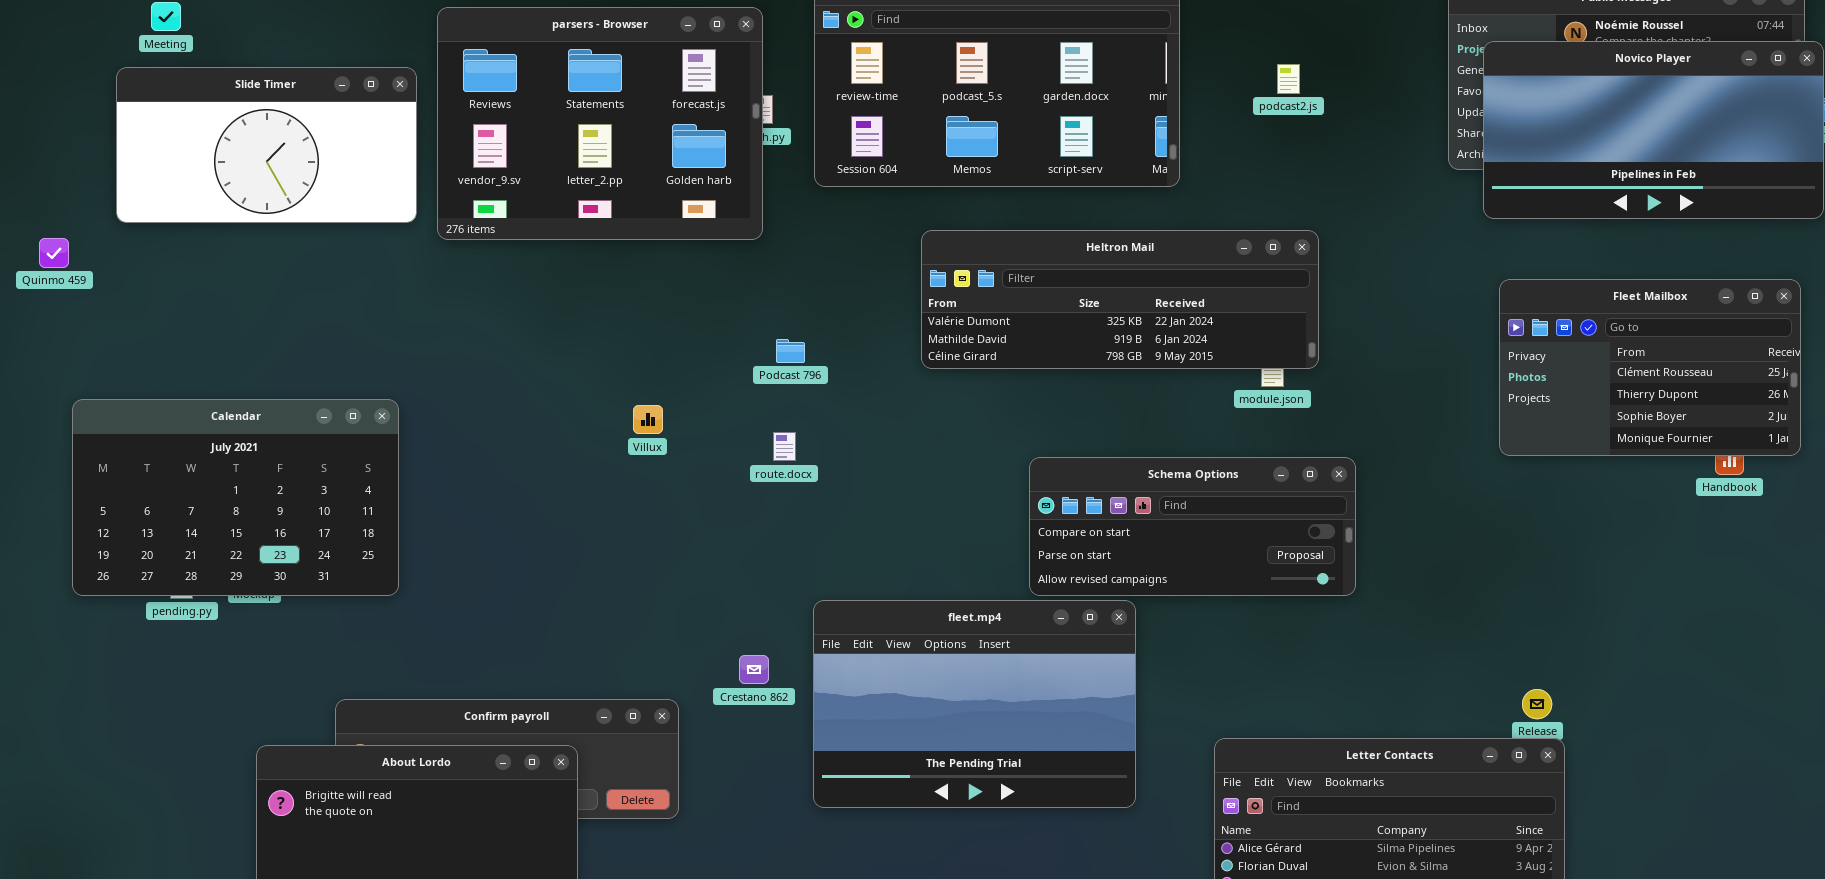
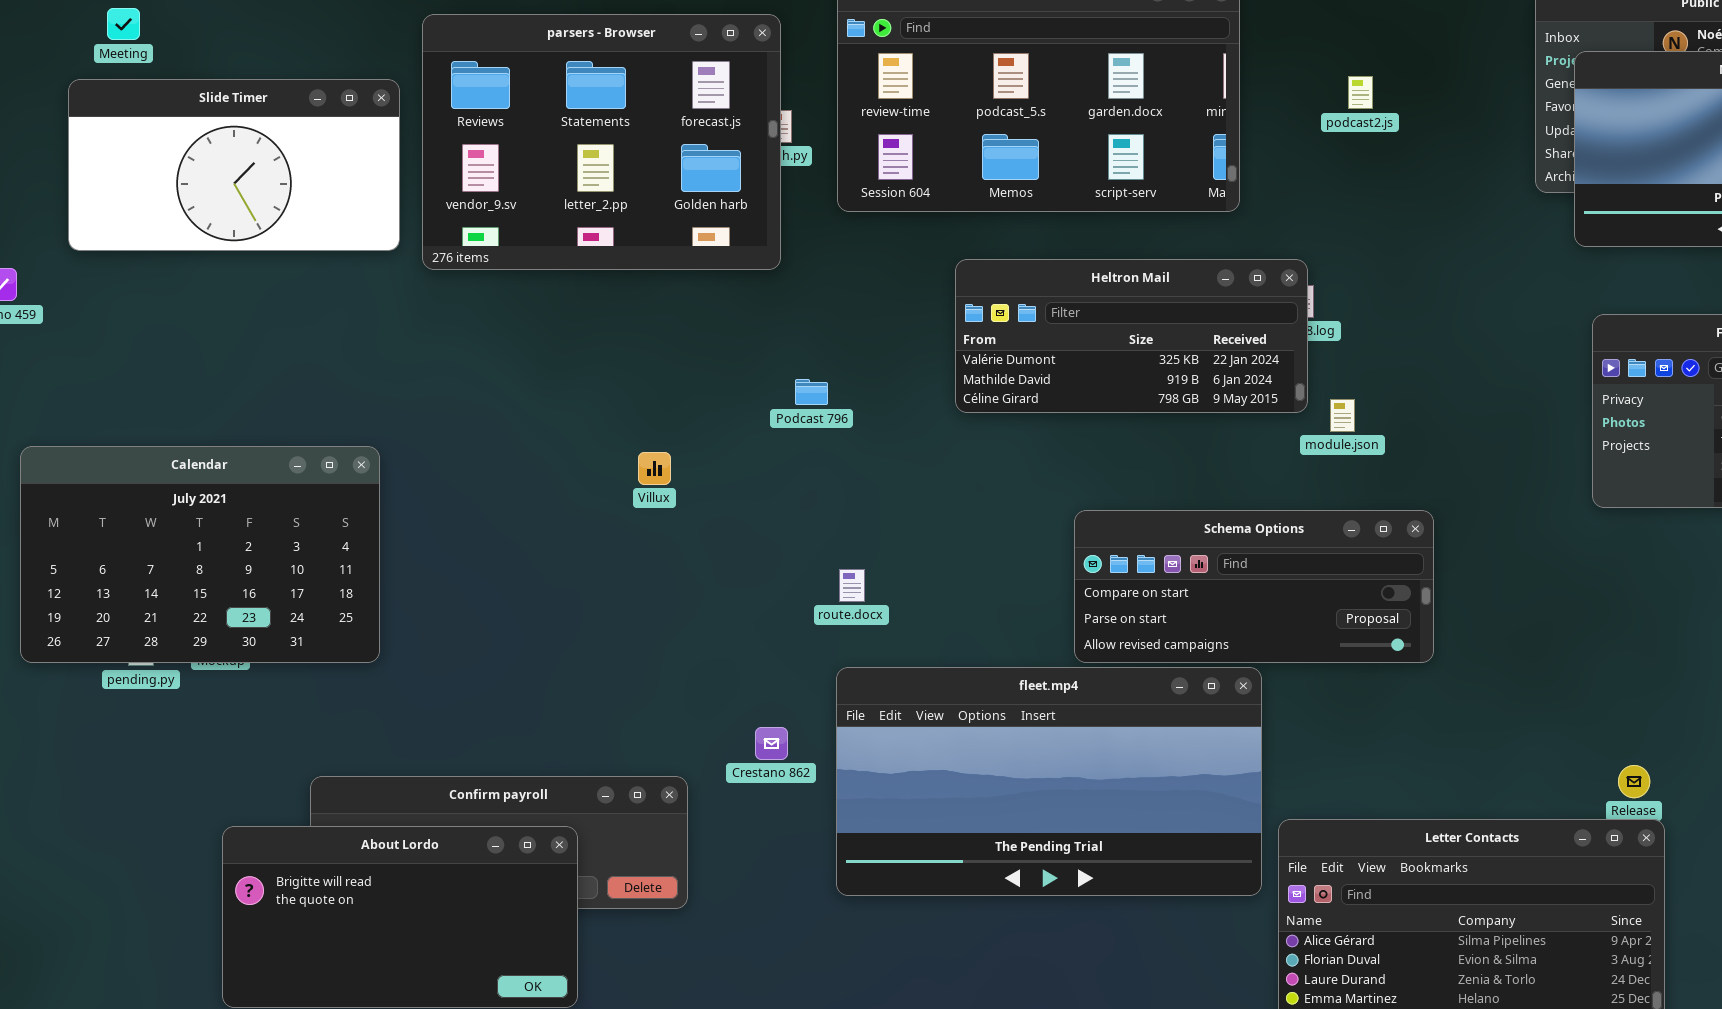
Heltron Mail: [921,230,1319,369] -> [955,259,1308,413], resized
route.docx: [773,432,796,461] -> [839,569,865,602], moved
fleet.mp4: [813,600,1136,808] -> [836,667,1262,896], resized

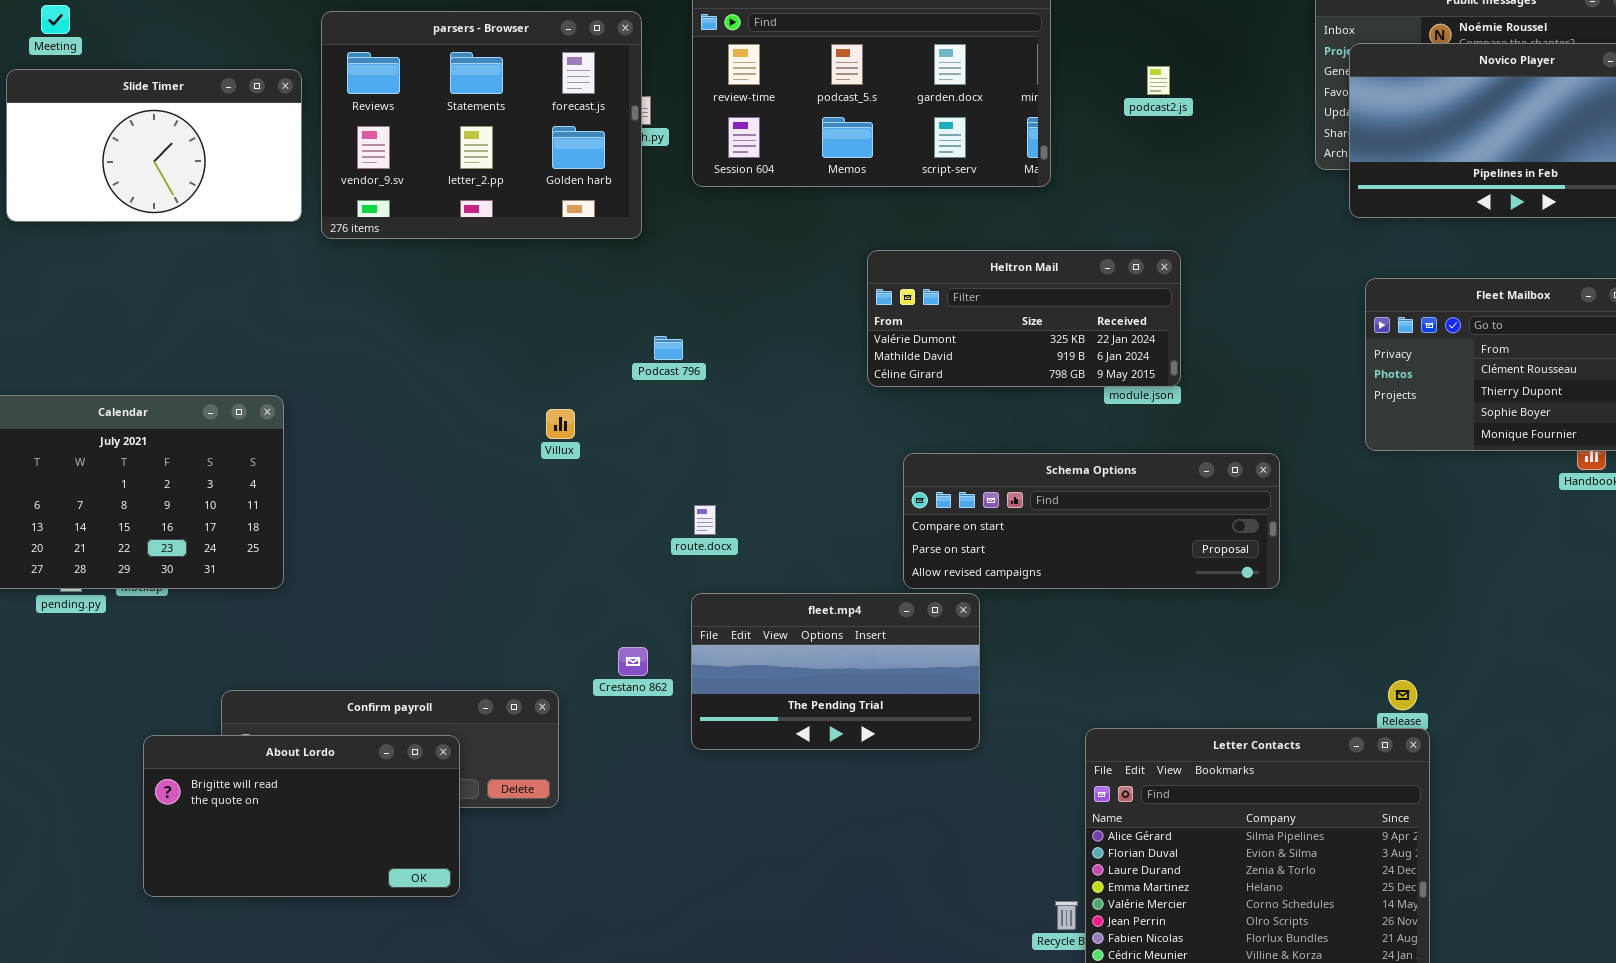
Heltron Mail: [955,259,1308,413] -> [867,250,1181,387], moved
Villux: [638,452,671,485] -> [546,409,575,439], moved
Schema Options: [1074,510,1434,663] -> [903,453,1280,589], resized
fleet.mp4: [836,667,1262,896] -> [691,593,980,750], resized

